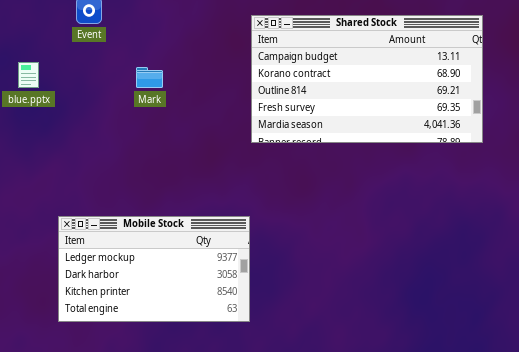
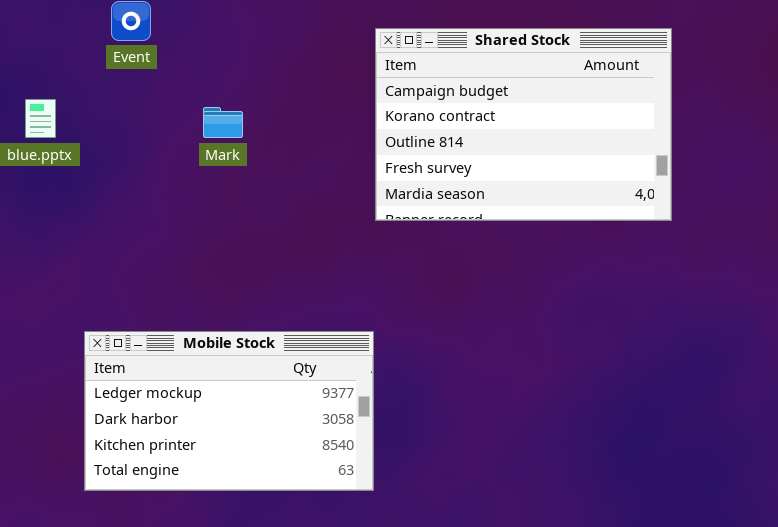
Shared Stock: [251,15,483,143] -> [375,28,672,221], resized

